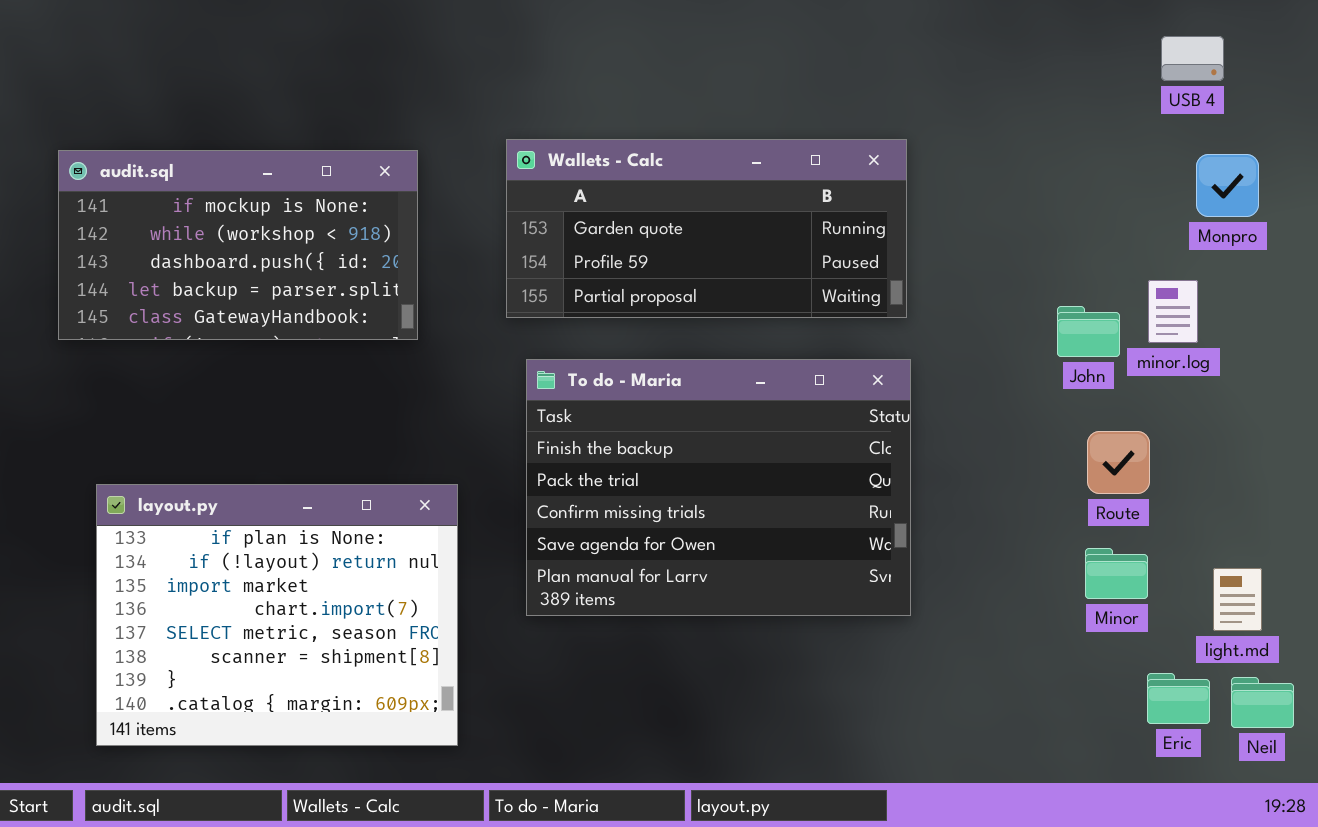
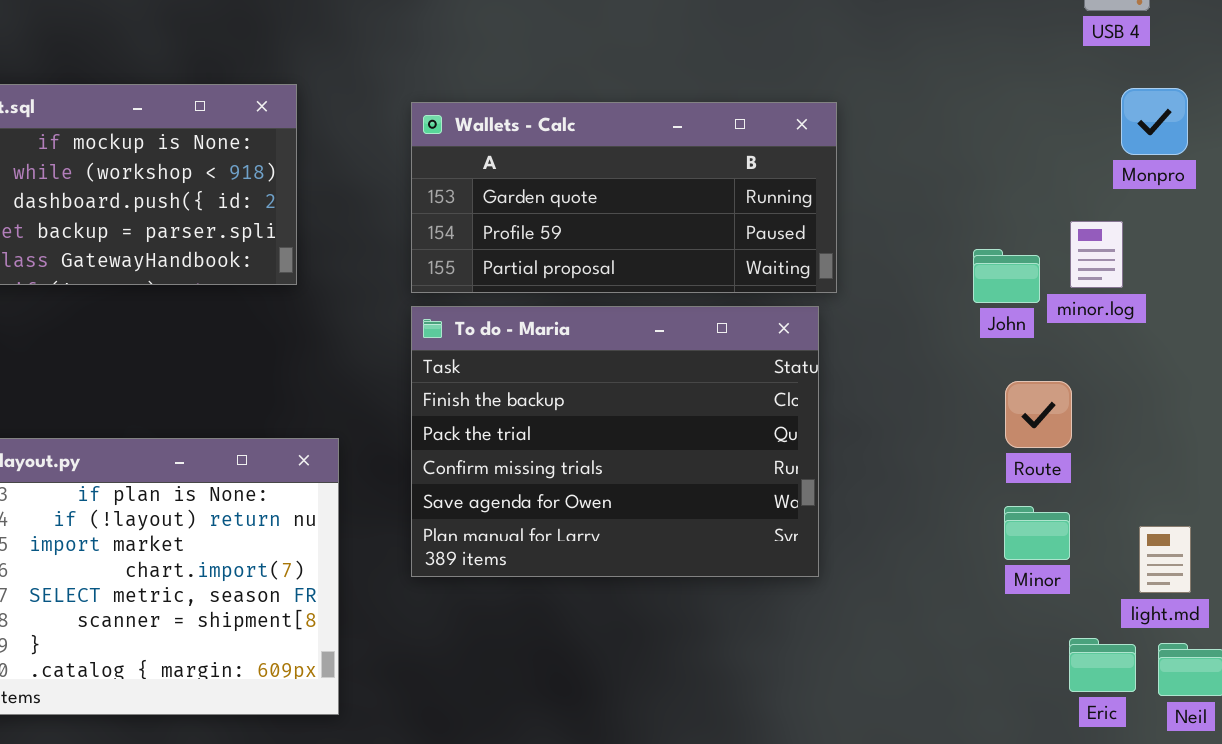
Wallets - Calc: [506,139,907,318] -> [411,102,837,293], moved

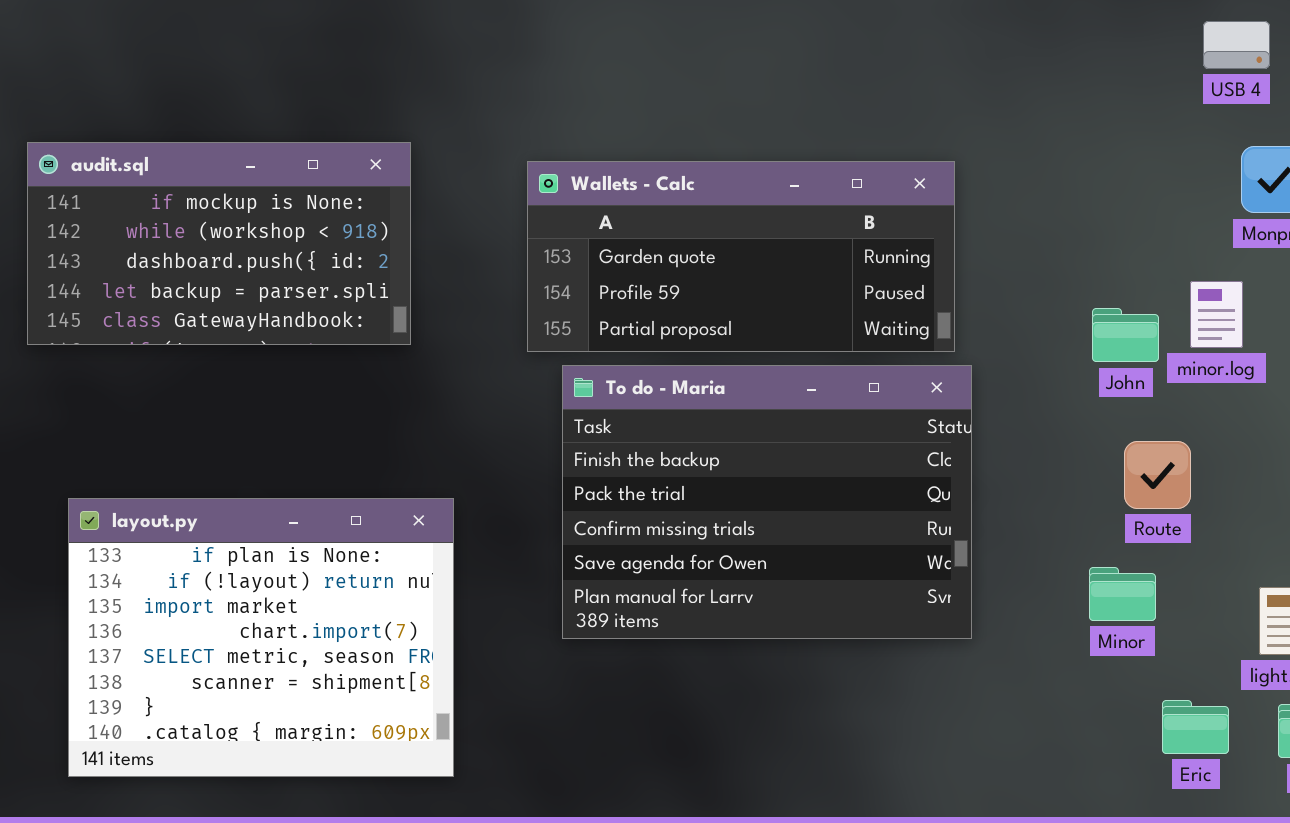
To do - Maria: [411,306,819,577] -> [562,365,972,639], moved
Minor: [1004,506,1070,560] -> [1089,567,1156,621], moved
Eric: [1069,638,1136,692] -> [1162,700,1229,754], moved

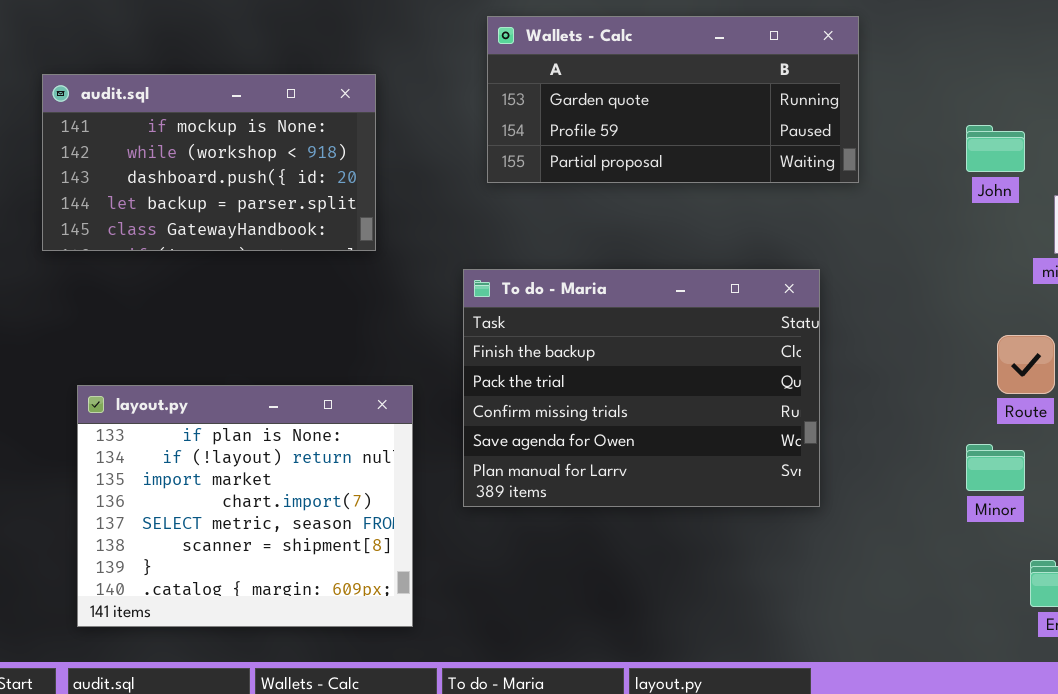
Wallets - Calc: [527,161,955,352] -> [487,16,859,183], moved
John: [1092,308,1159,362] -> [966,125,1025,172], moved
To do - Maria: [562,365,972,639] -> [463,269,820,507], moved

